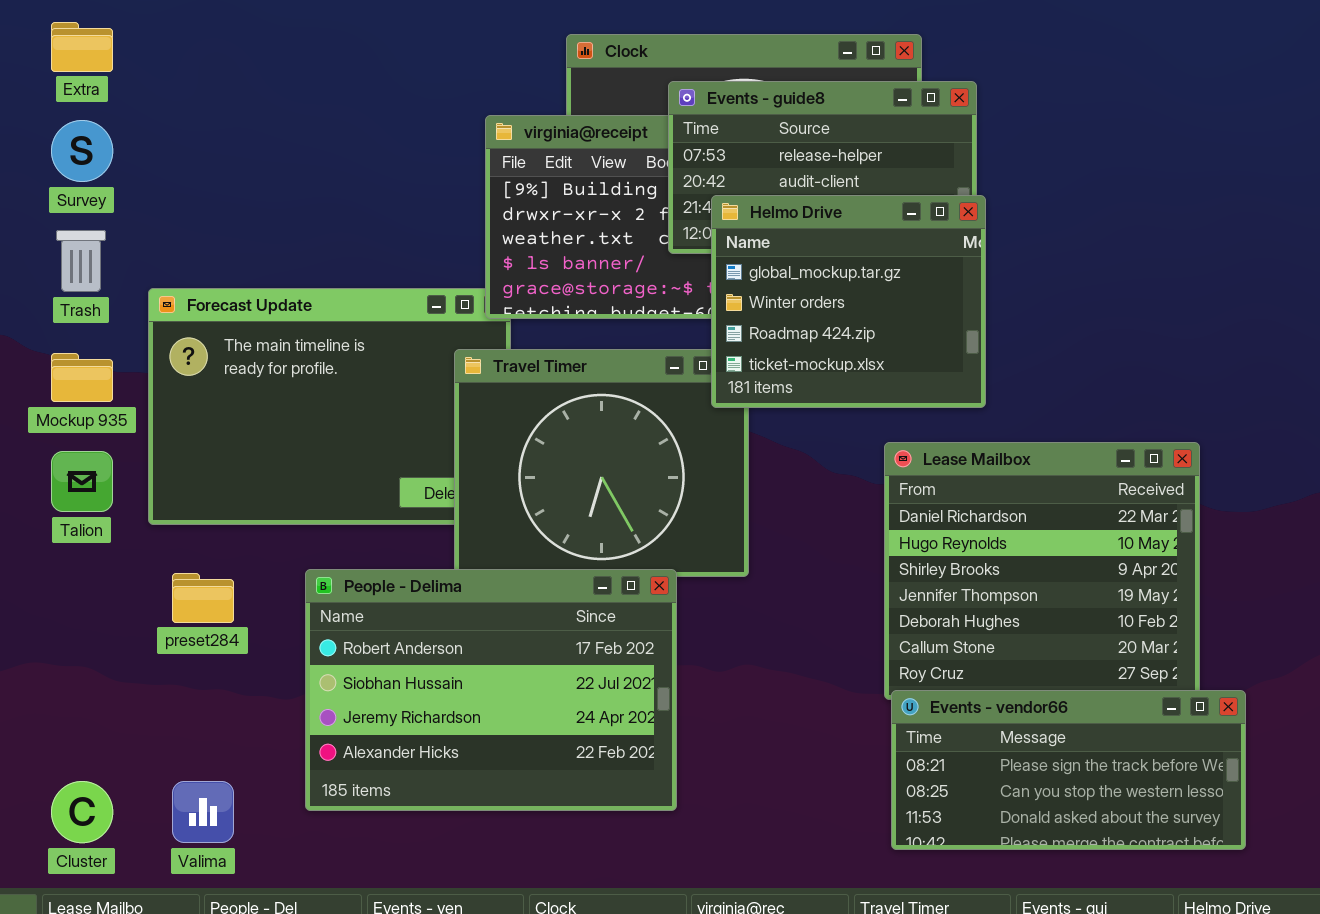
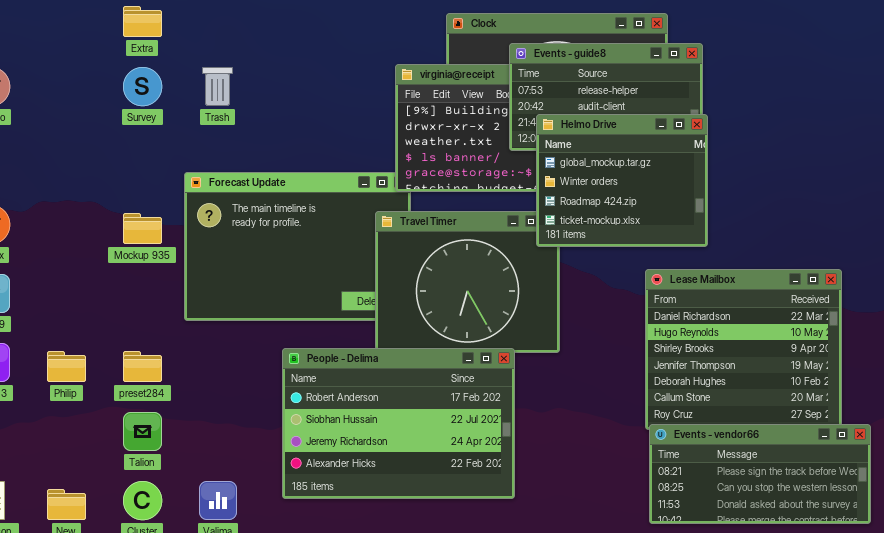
Trash: [56,230,106,292] -> [202,67,233,106], moved
Talion: [51,451,113,512] -> [123,412,162,451], moved
preset284: [172,573,234,623] -> [123,351,162,382], moved

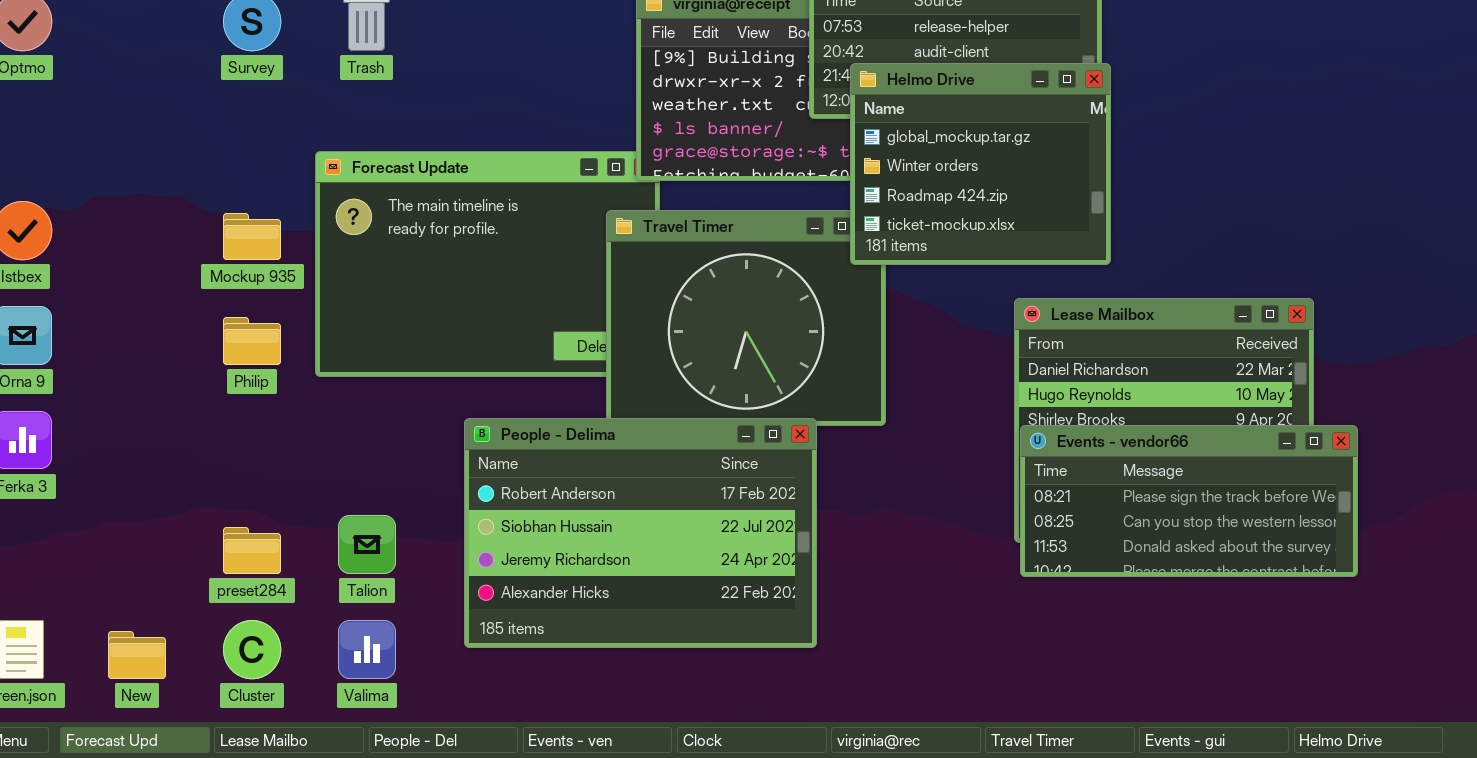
Philip: [47,351,86,382] -> [223,317,281,365], moved
preset284: [123,351,162,382] -> [223,527,281,574], moved
Talion: [123,412,162,451] -> [338,515,396,574], moved
Events - vendor66: [649,424,871,524] -> [1020,425,1358,577], moved

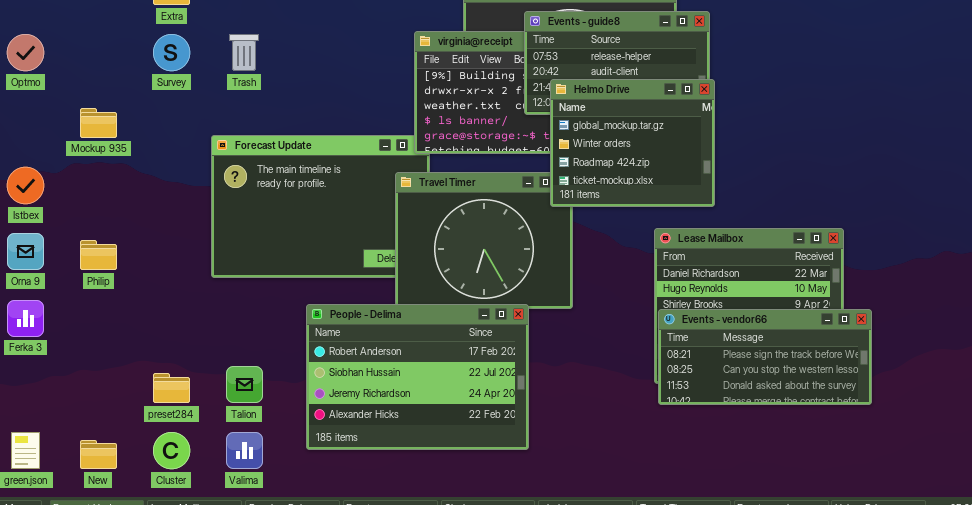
Mockup 935: [223,213,281,260] -> [80,108,117,138], moved
Philip: [223,317,281,365] -> [80,240,117,270], moved

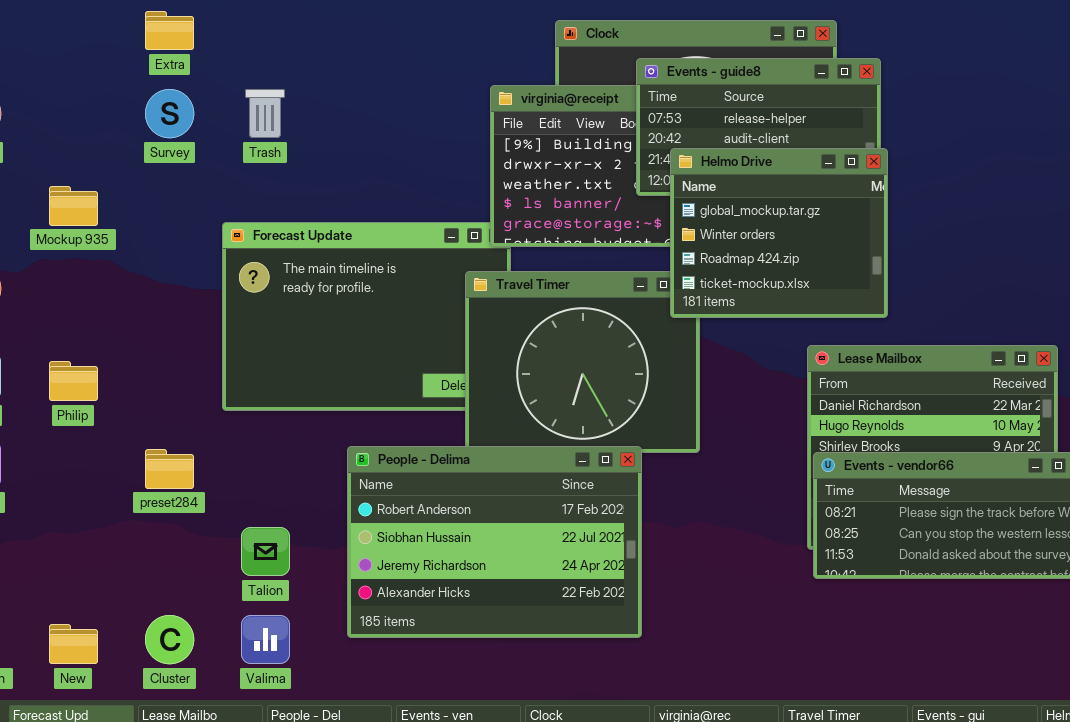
preset284: [153,373,190,403] -> [145,449,194,489], moved

